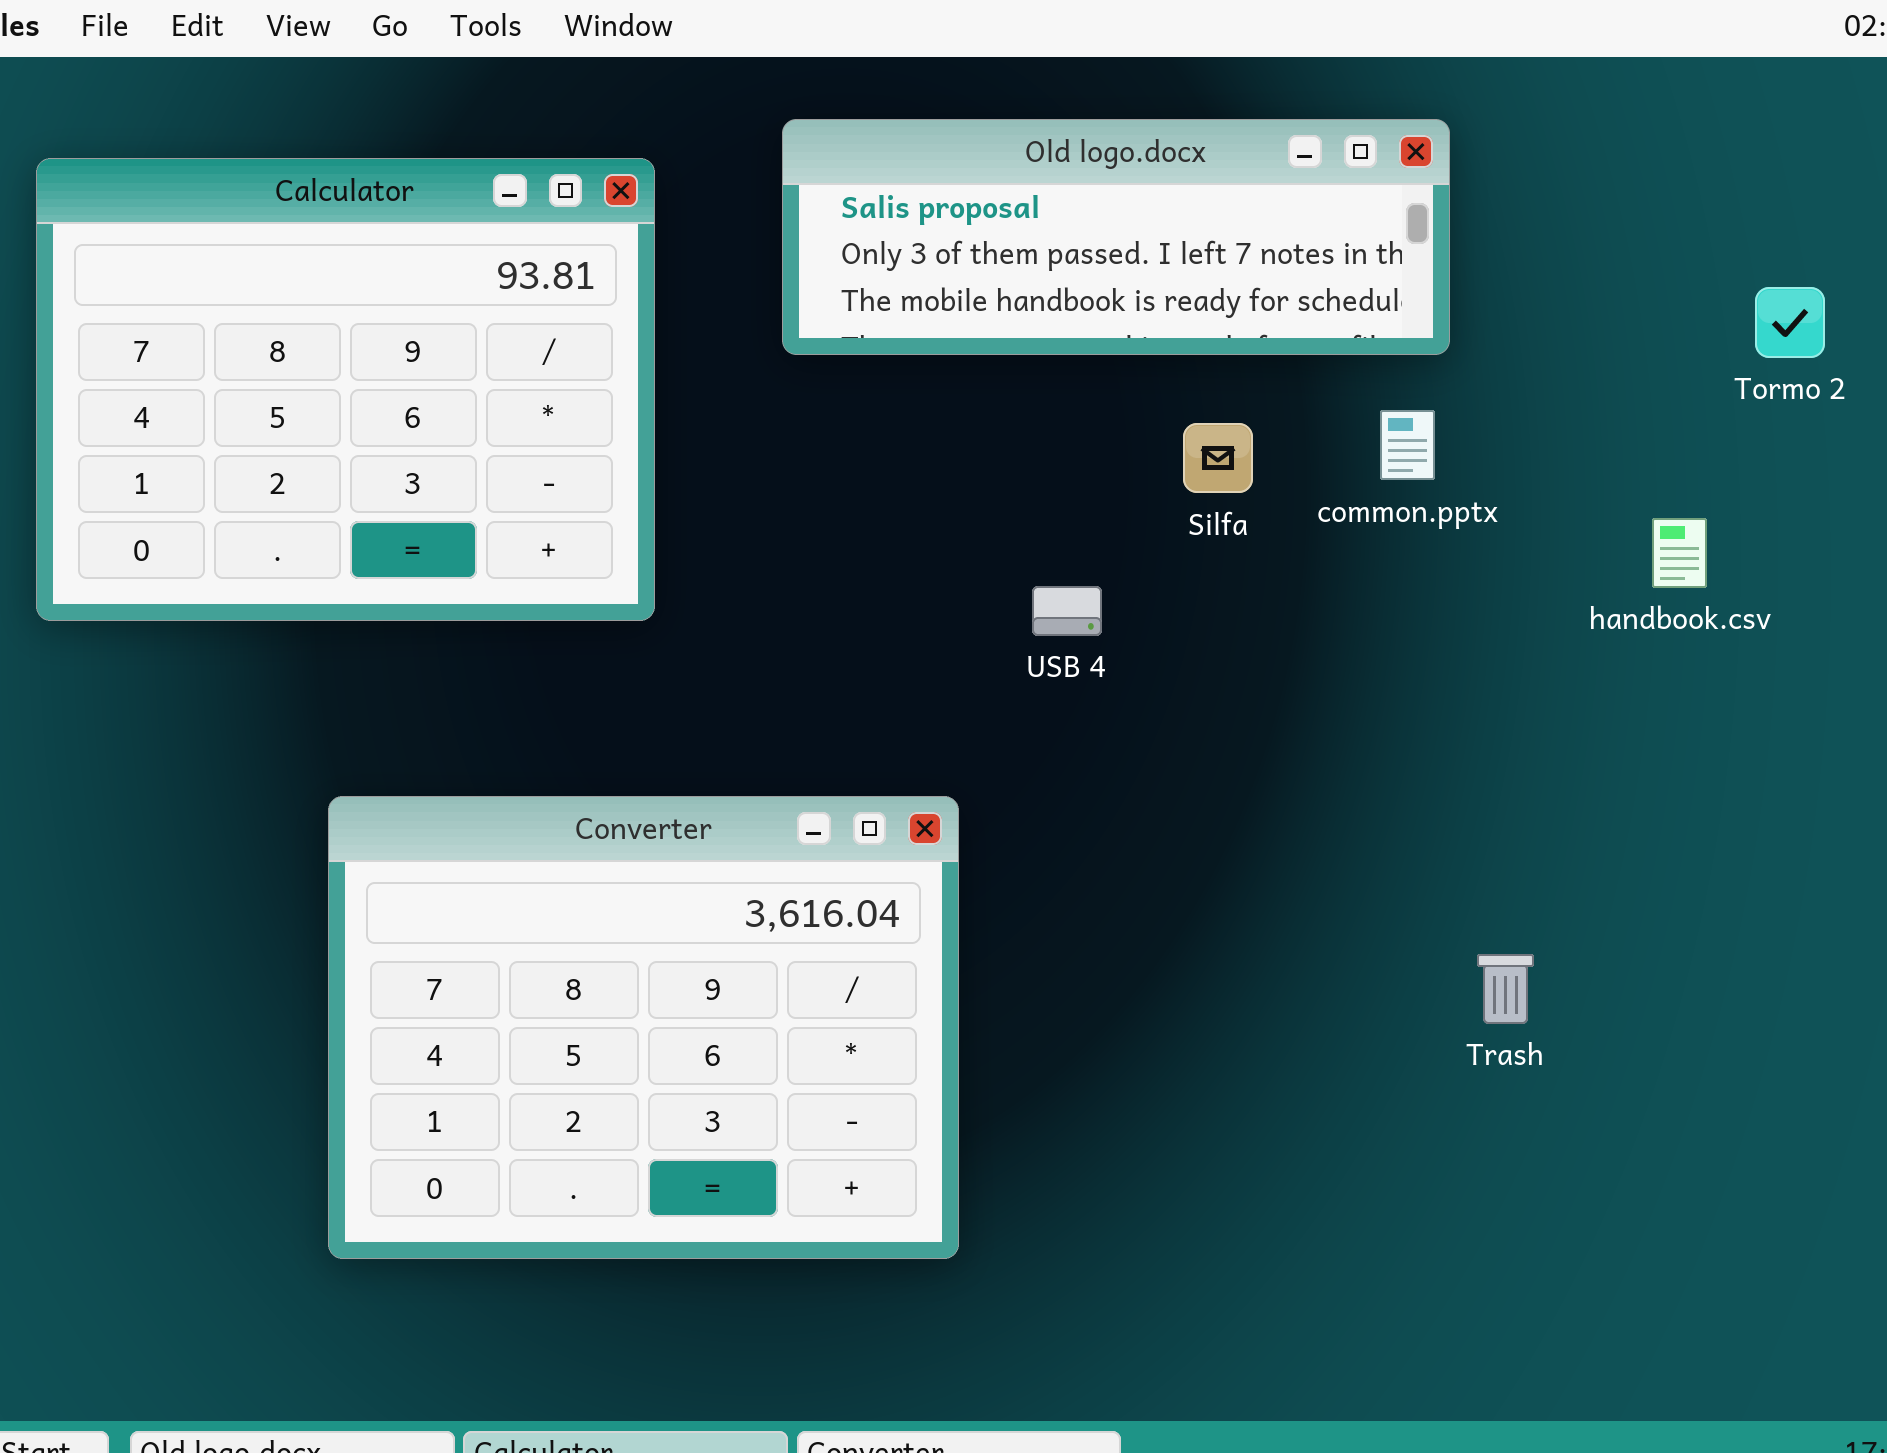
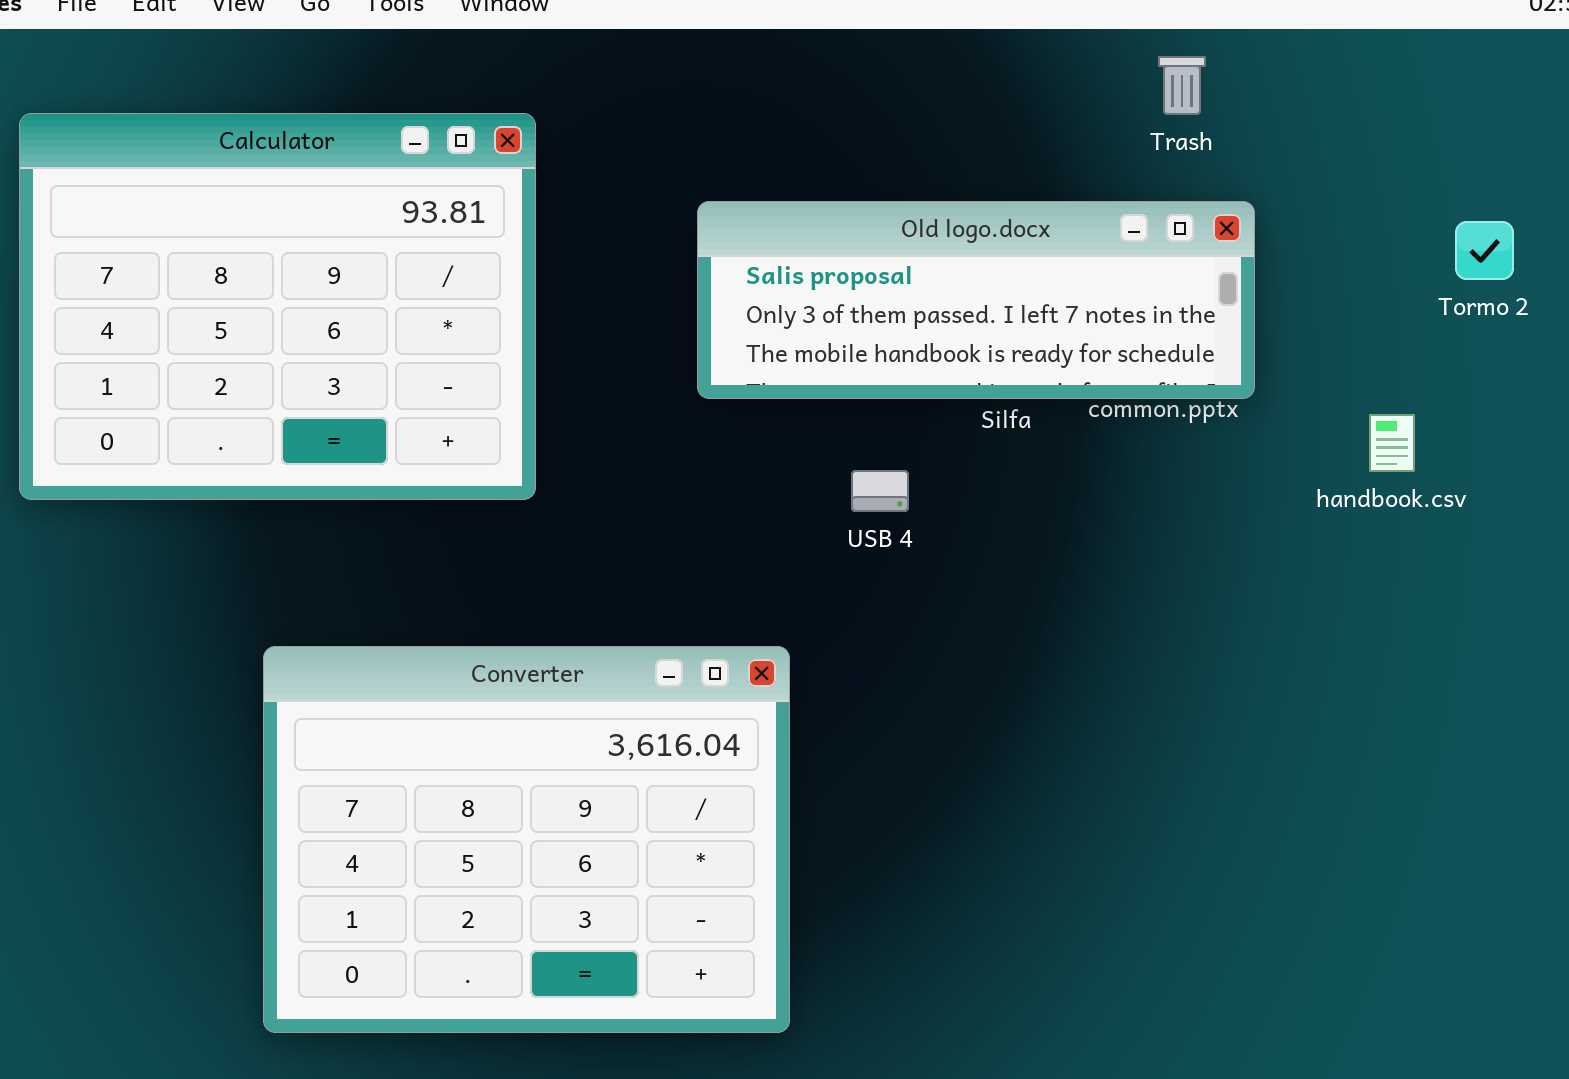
Old logo.docx: [782,119,1450,355] -> [697,201,1255,399], moved
Trash: [1477,954,1534,1024] -> [1158,56,1206,115], moved

